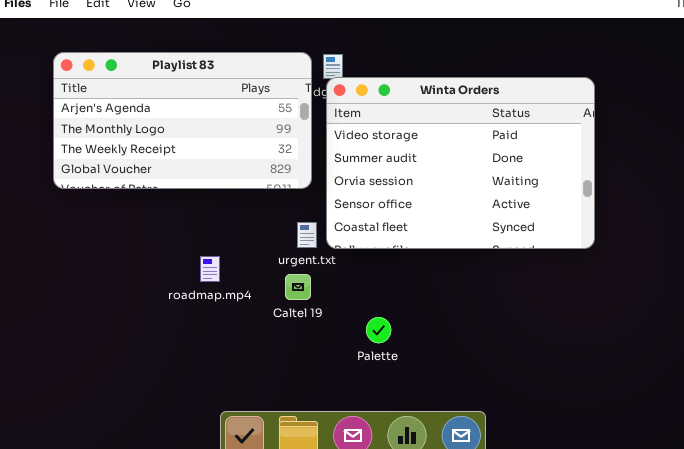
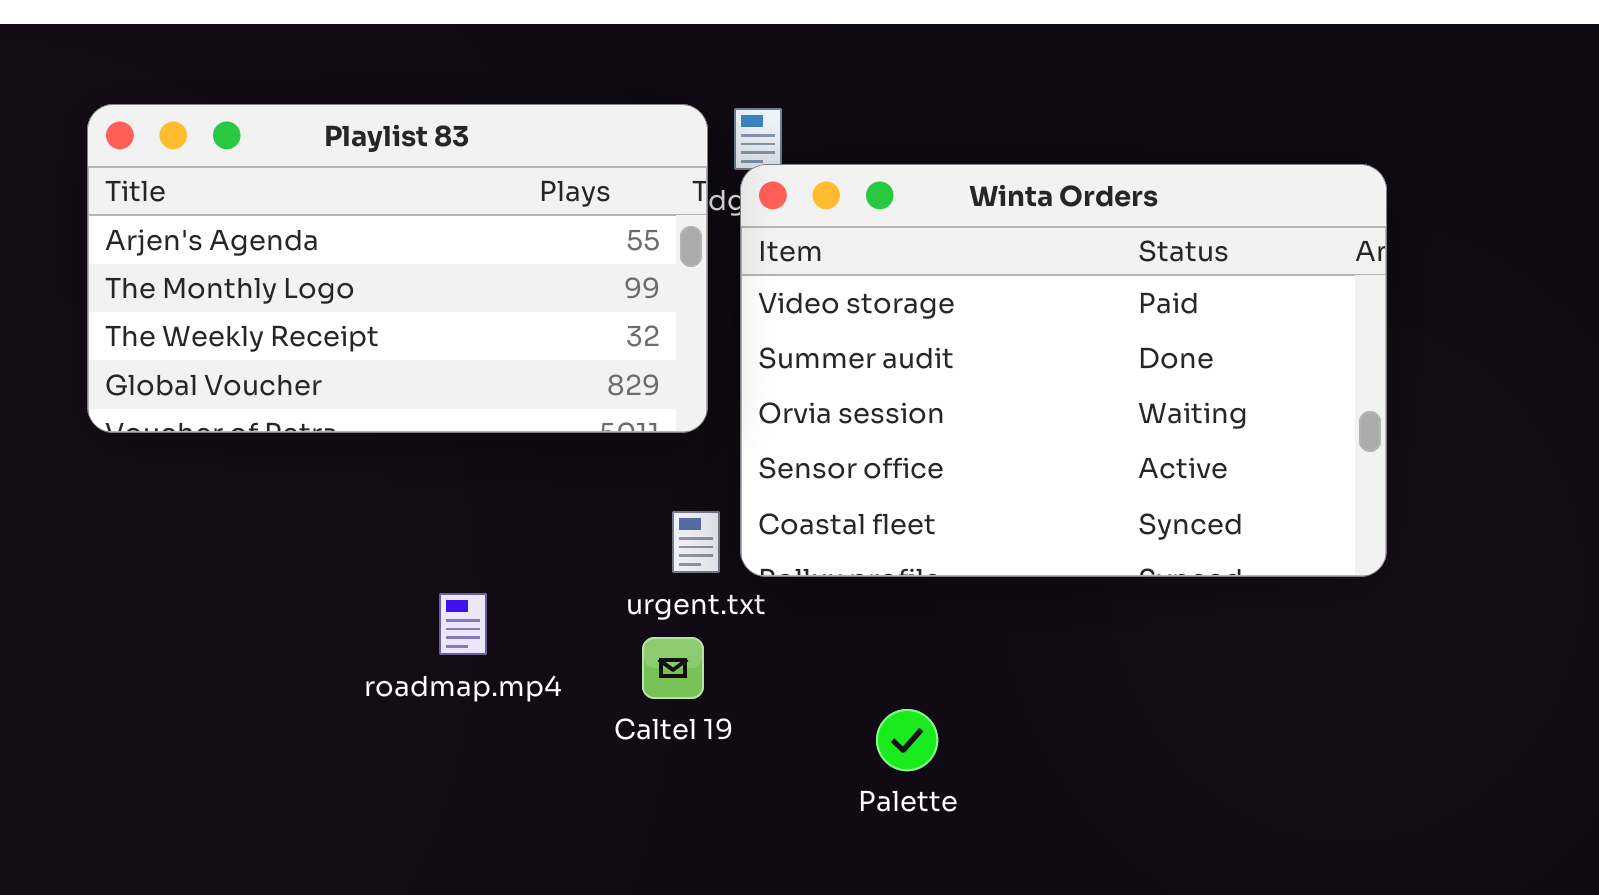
Palette: [366,317,391,343] -> [876,709,938,771], moved

